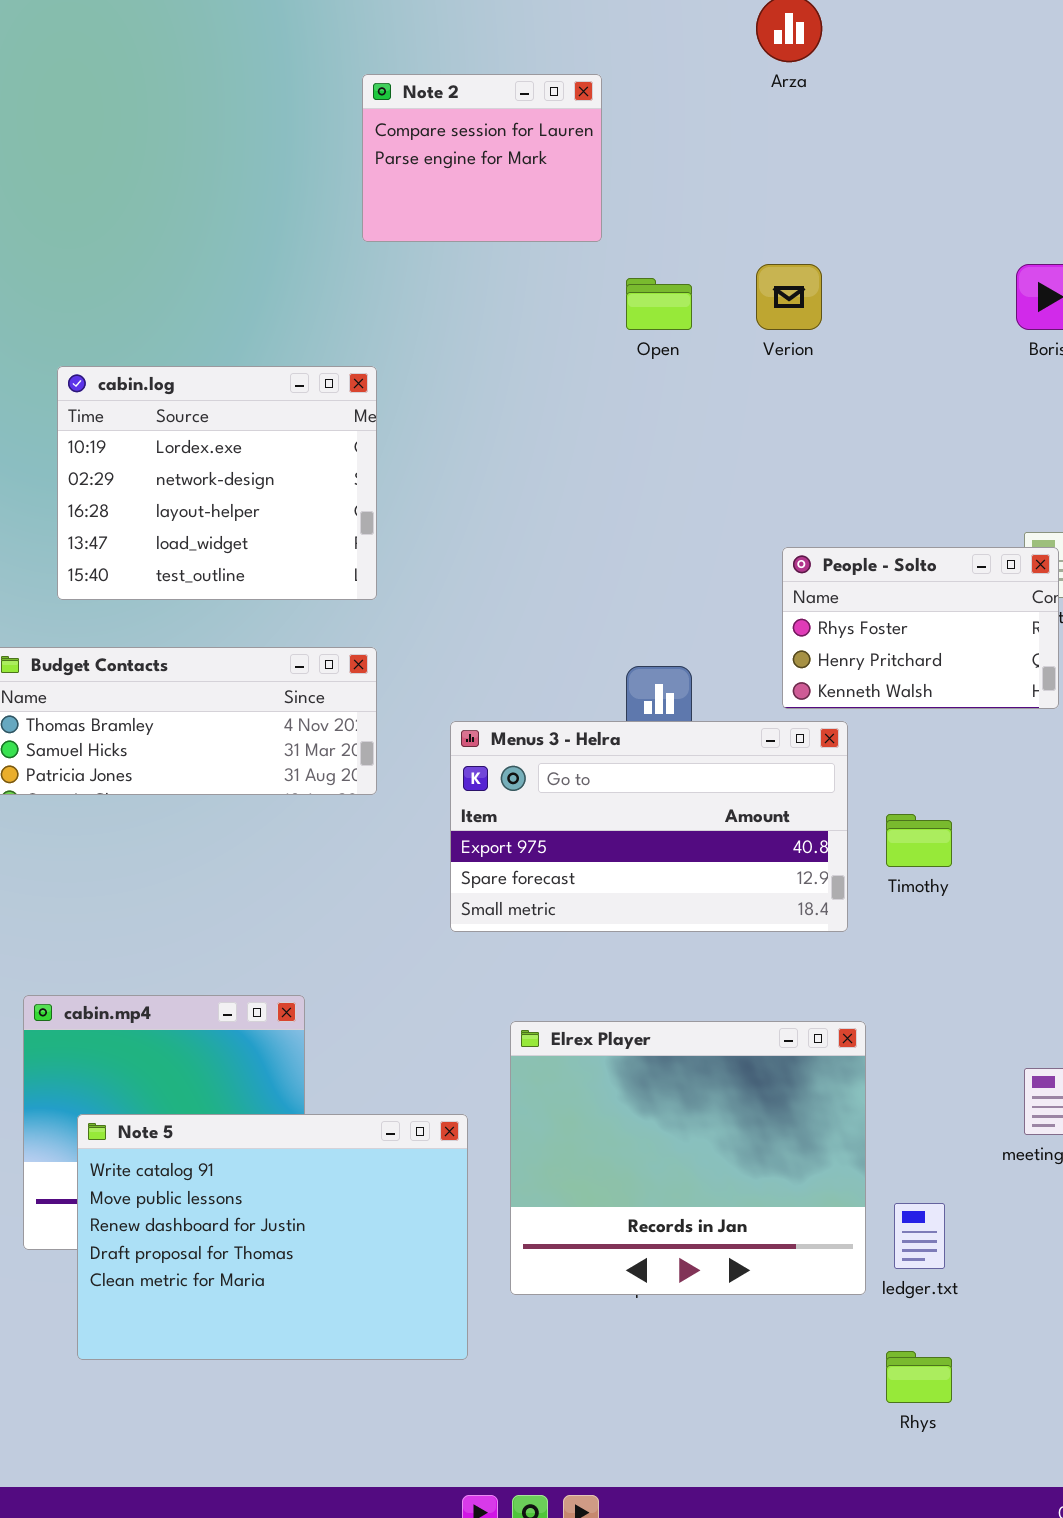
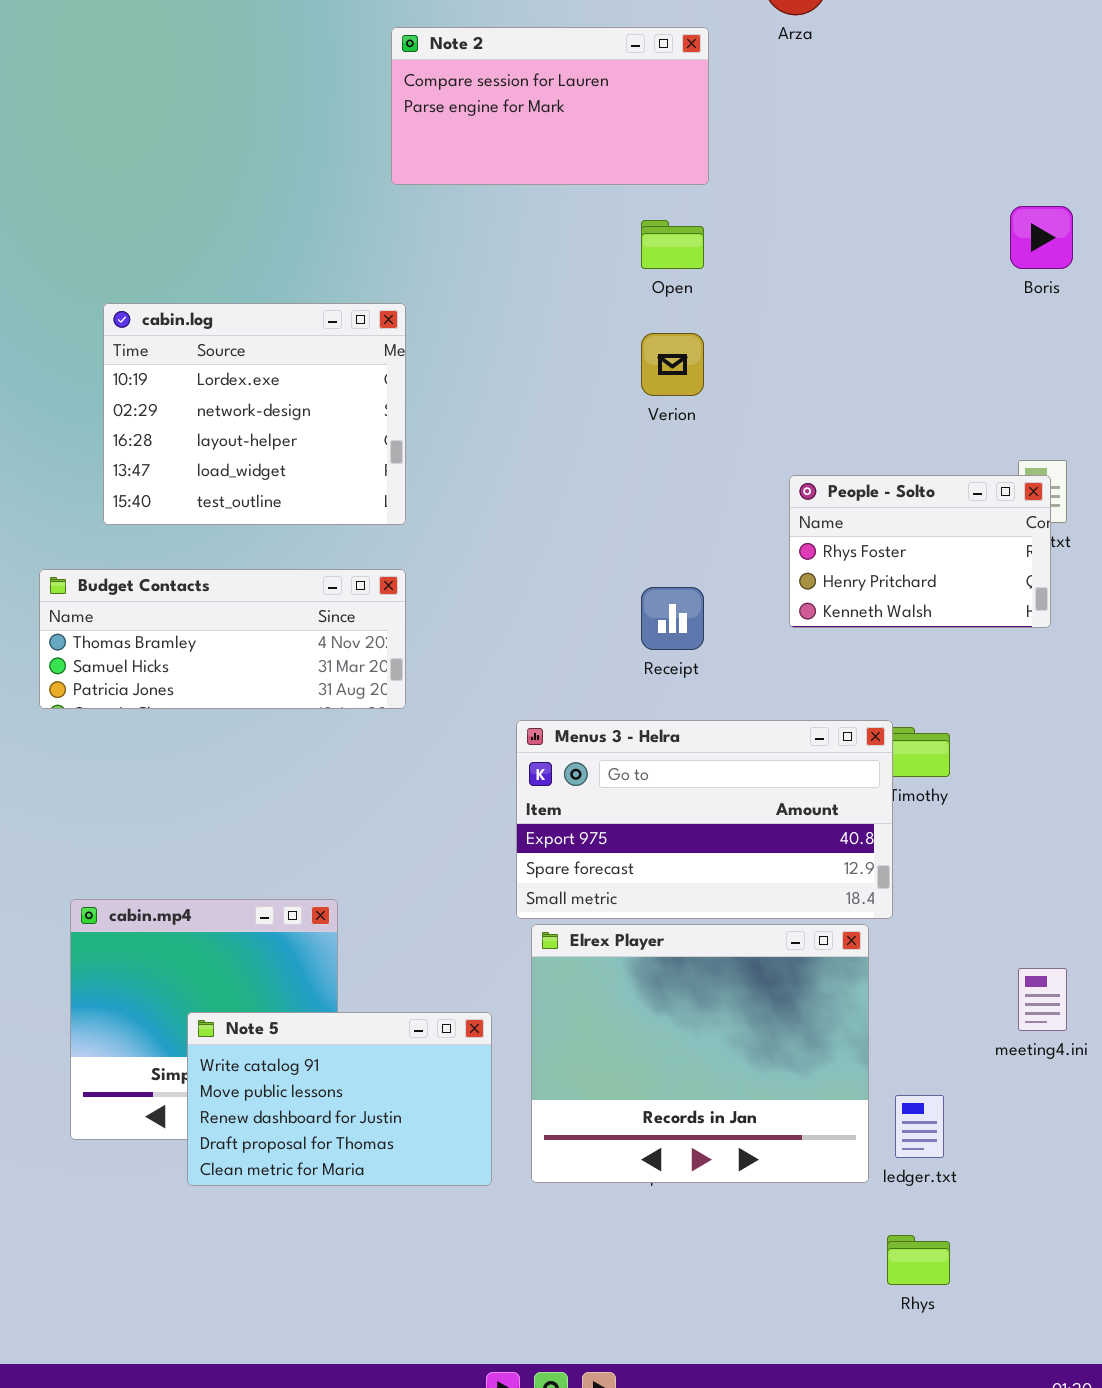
Note 2: [362,74,602,242] -> [391,27,709,185], resized
Verion: [756,264,822,330] -> [641,333,704,396], moved
Menus 3 - Helra: [450,721,848,932] -> [516,720,893,919], moved
Note 5: [77,1114,468,1360] -> [187,1012,492,1186], resized

